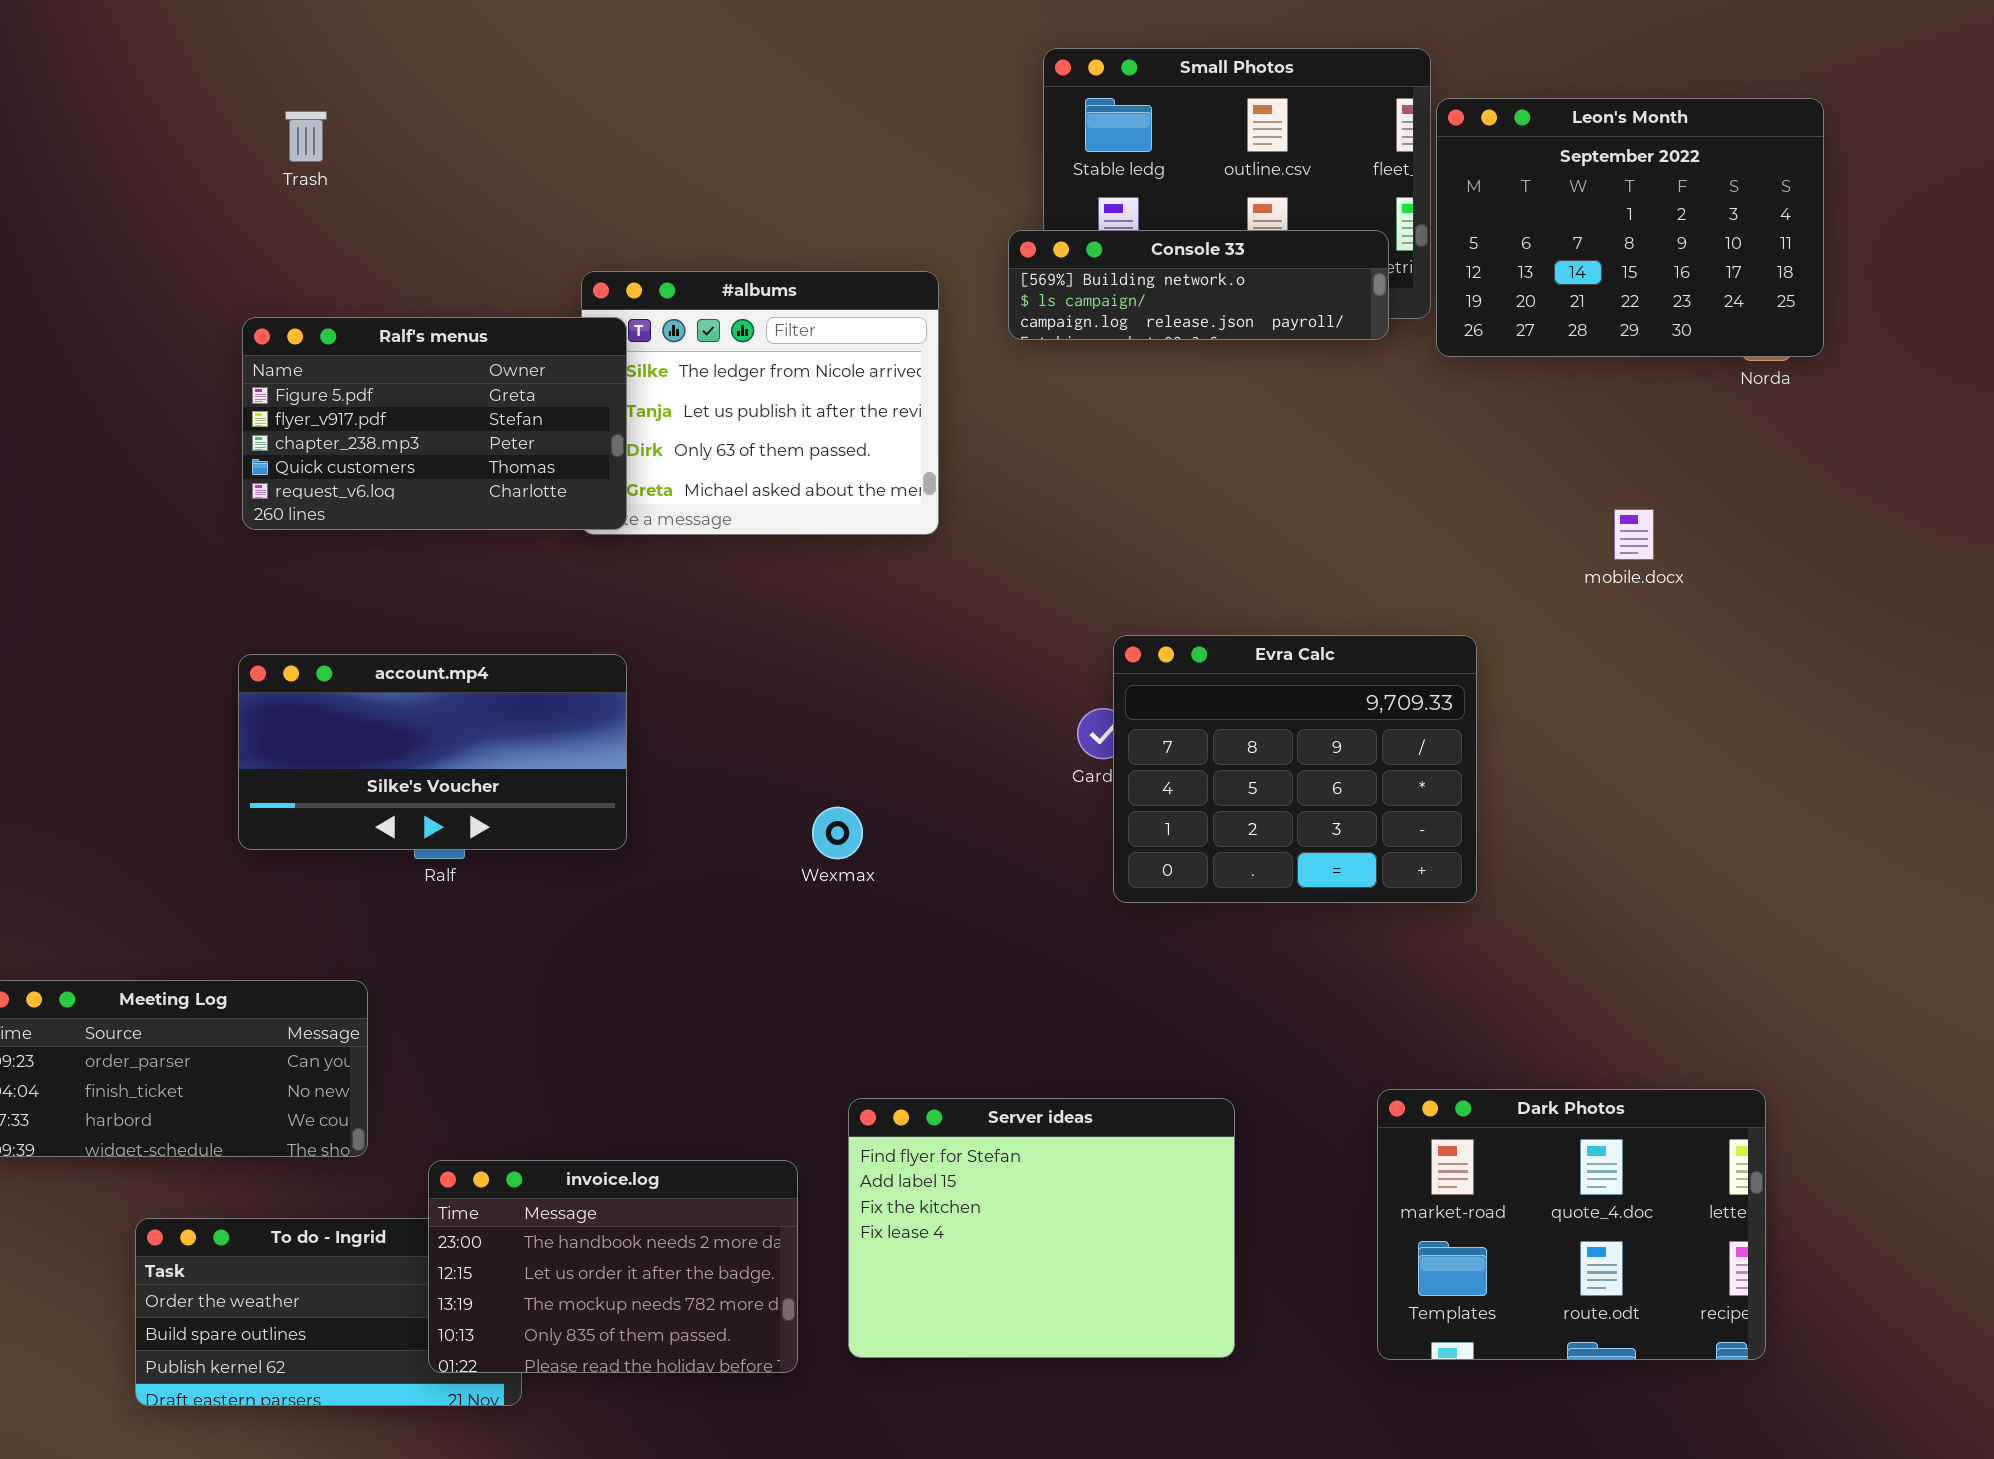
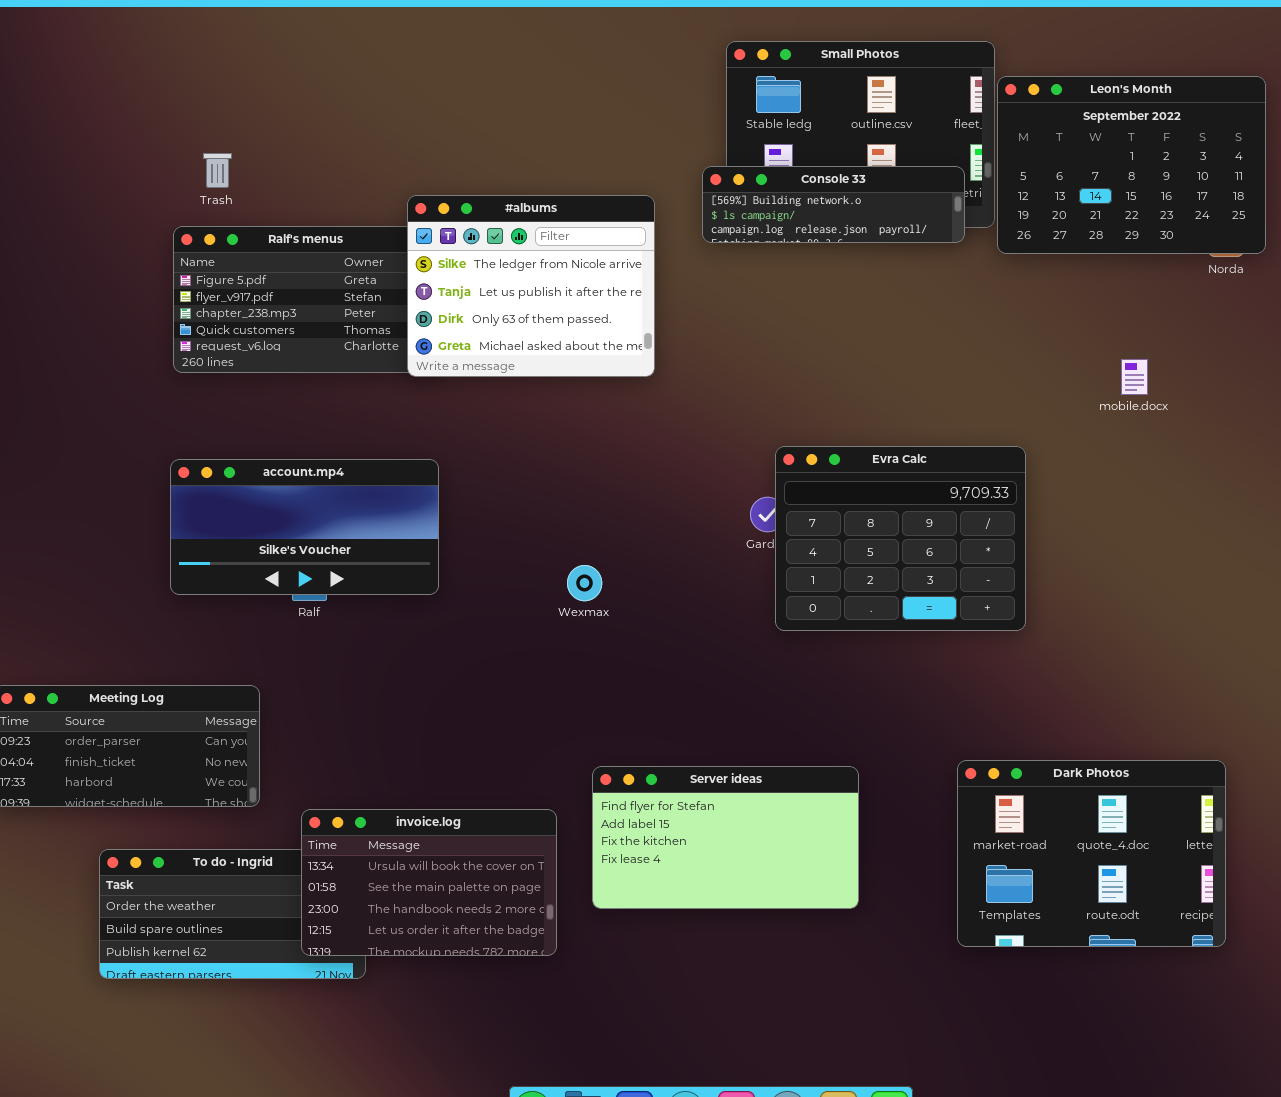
Trash: [285,111,327,162] -> [203,153,232,188], moved
#albums: [581,271,939,535] -> [407,195,655,377], raised
Server ideas: [848,1098,1235,1358] -> [592,766,859,909], resized
invoice.log: [428,1160,798,1373] -> [301,809,557,956], scrolled up 2 rows

